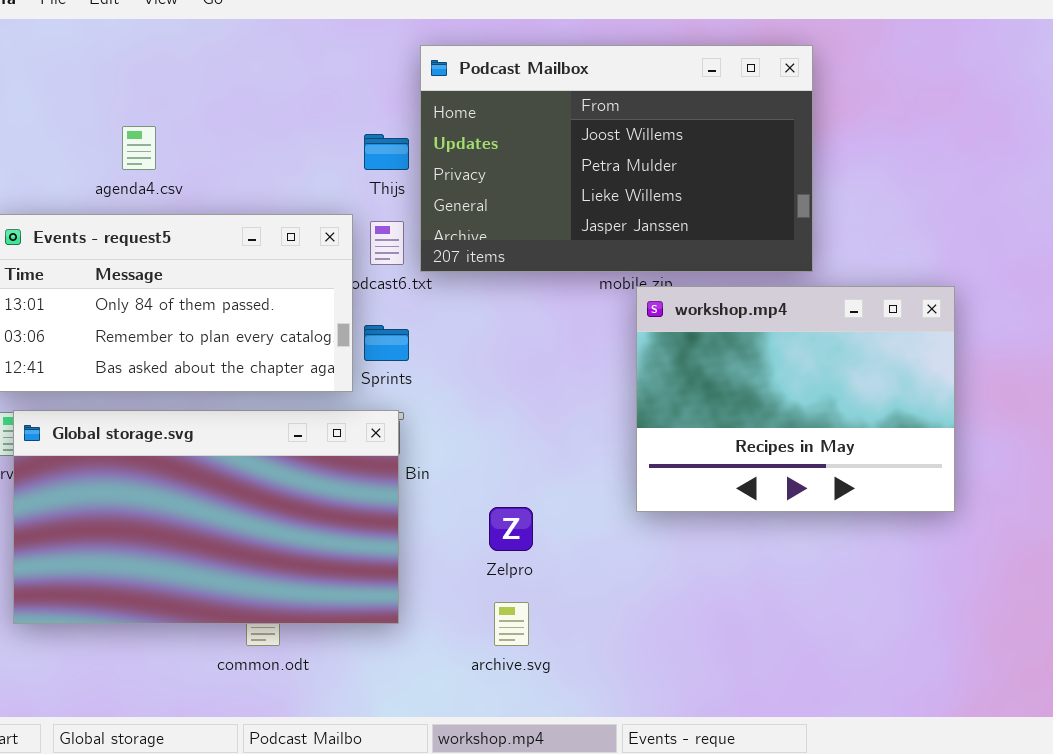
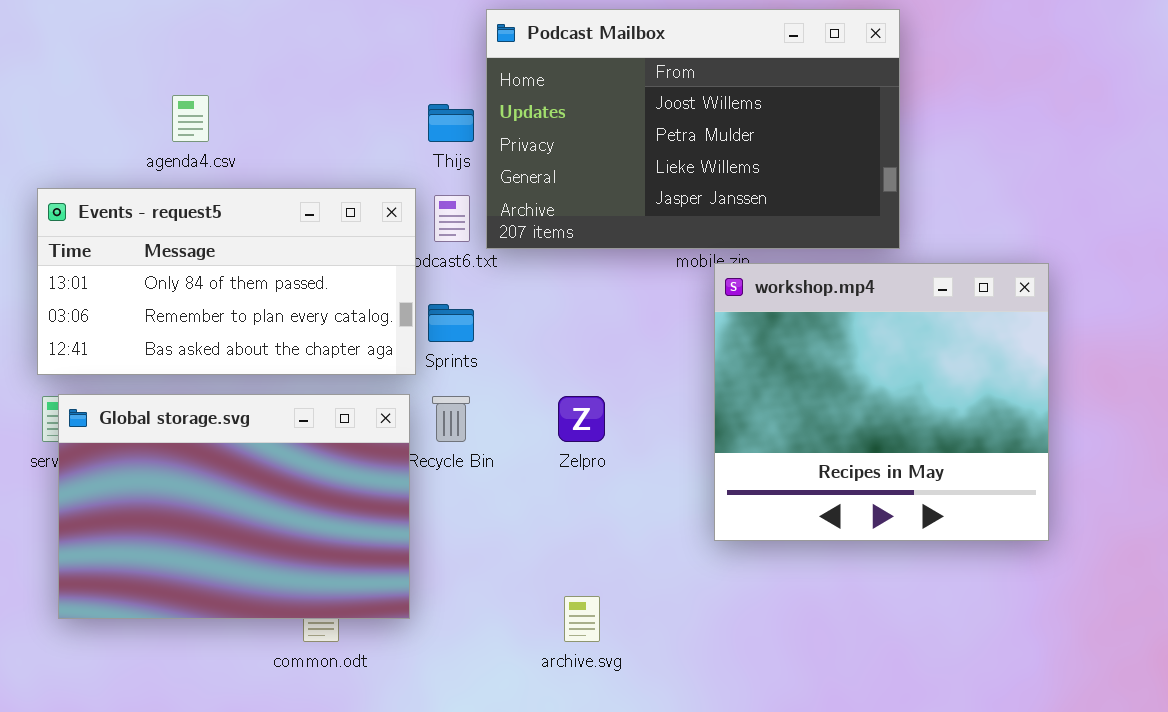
workshop.mp4: [636,286,955,512] -> [714,263,1049,541], resized
Global storage.svg: [13,410,399,624] -> [58,394,410,619], resized
Zelpro: [489,507,533,551] -> [558,396,605,442], moved

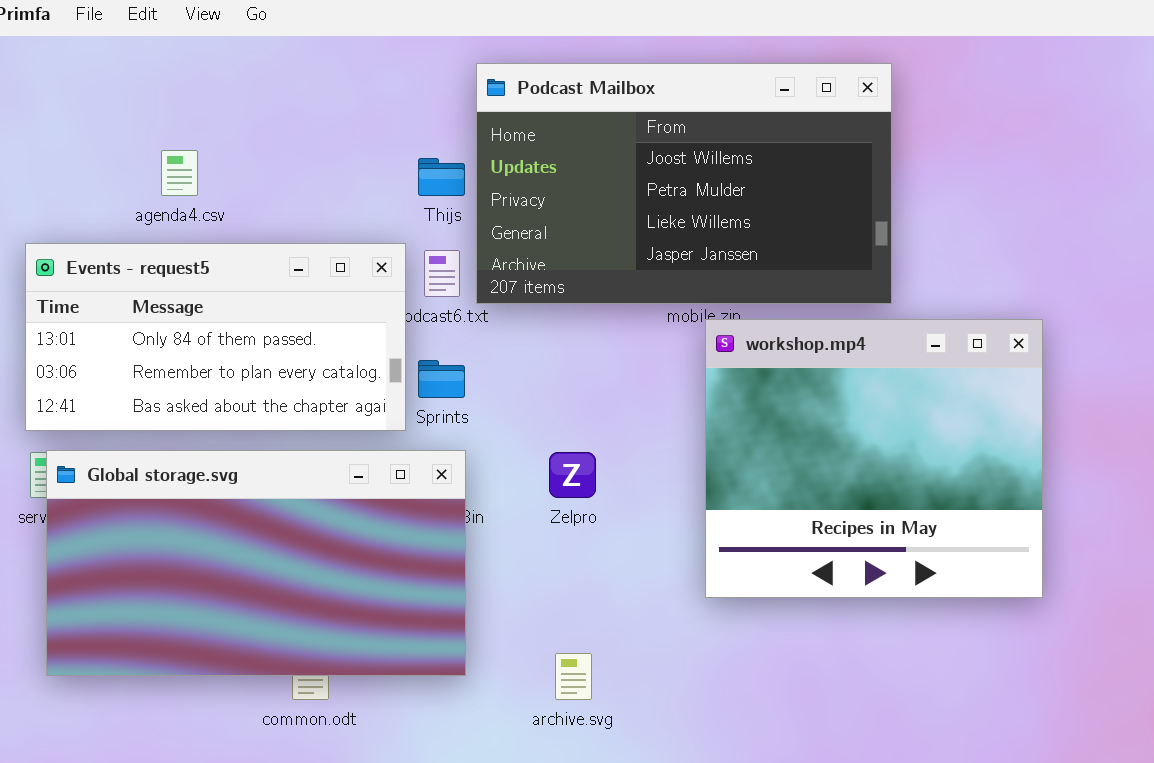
Global storage.svg: [58,394,410,619] -> [46,450,466,676], resized

